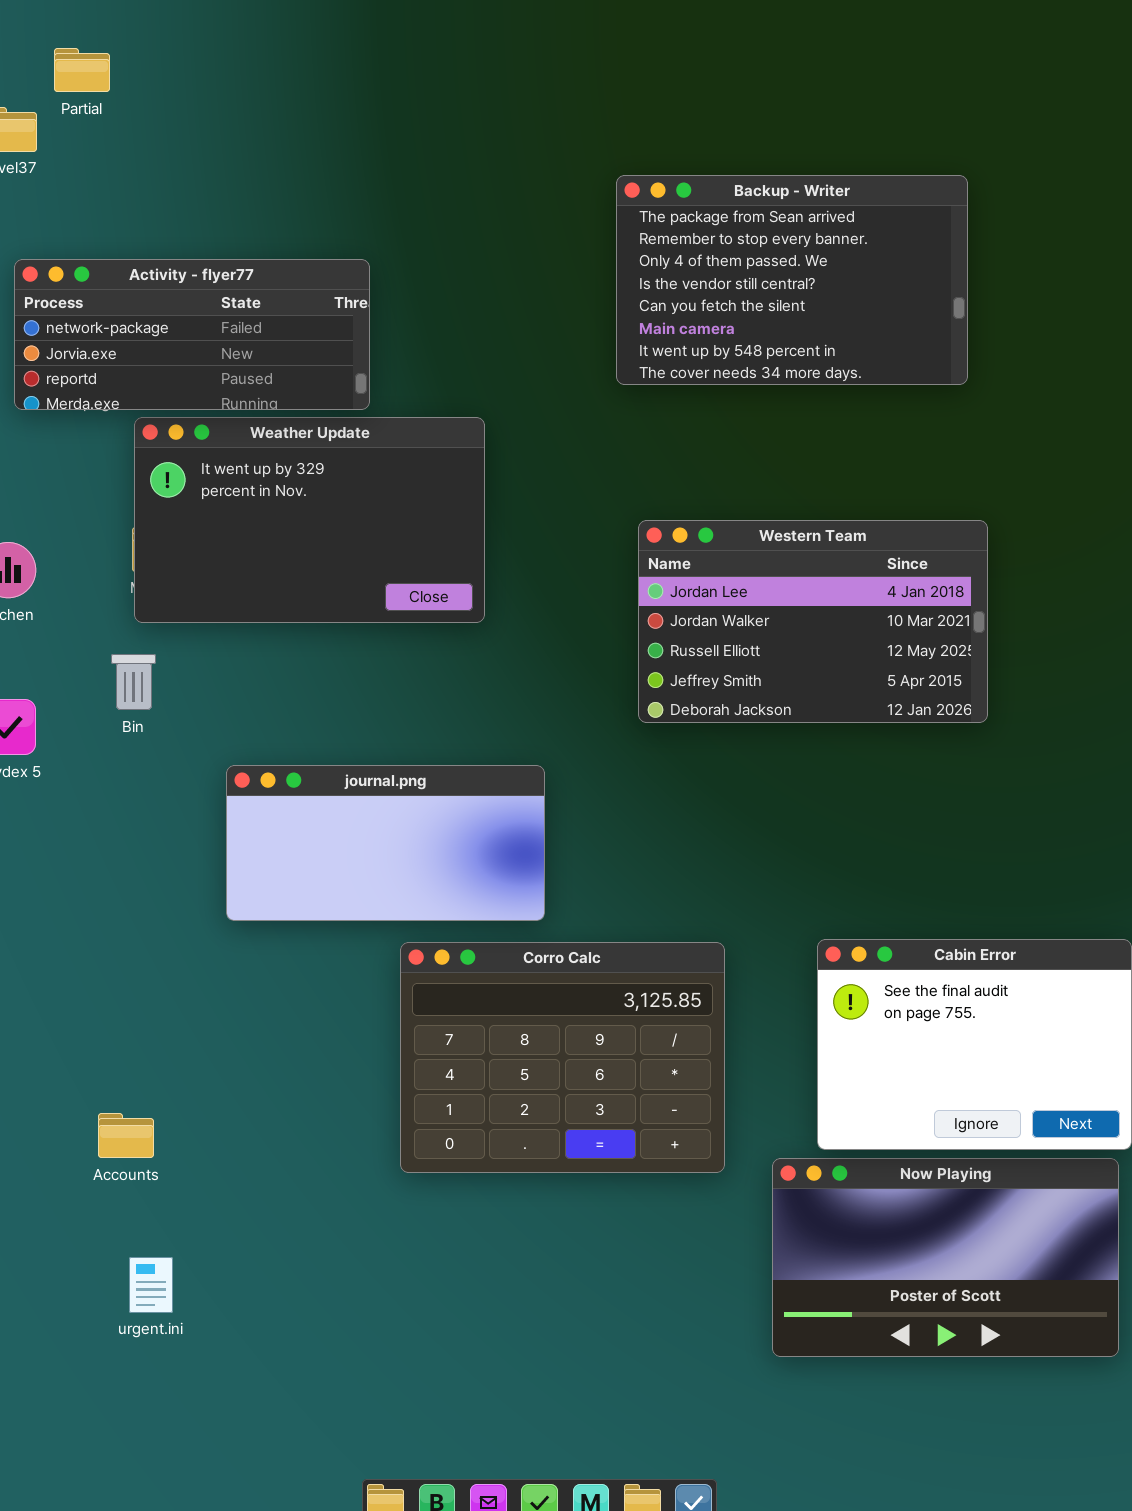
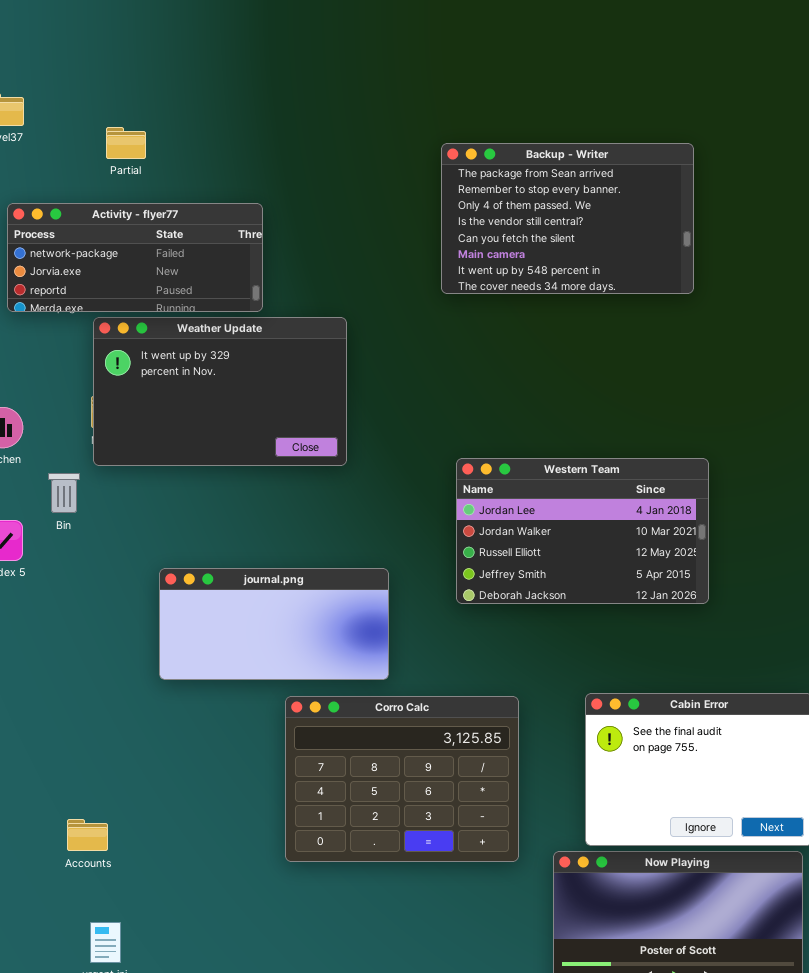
Partial: [54,48,110,92] -> [106,127,146,159], moved
Western Team: [638,520,988,723] -> [456,458,709,604], moved
Bin: [111,654,156,710] -> [48,473,80,513], moved

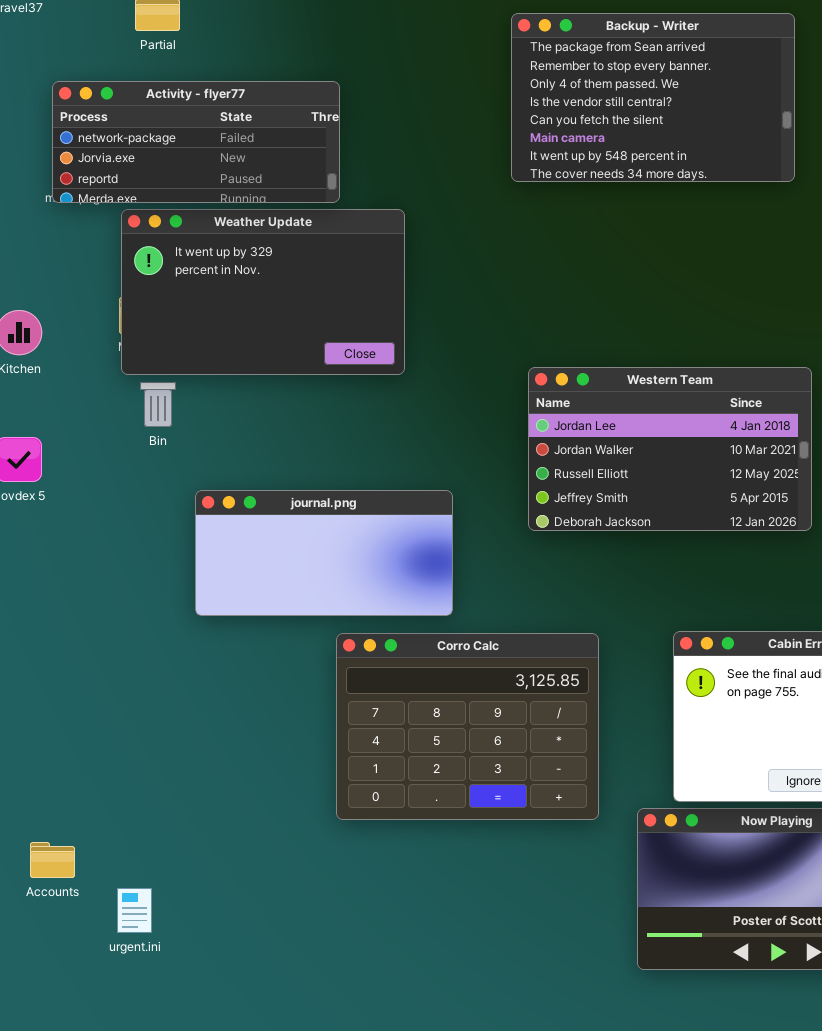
Activity - flyer77: [7,203,263,312] -> [52,81,340,203], moved
Bin: [48,473,80,513] -> [140,382,176,427], moved
Accounts: [67,819,108,851] -> [30,842,75,878], moved

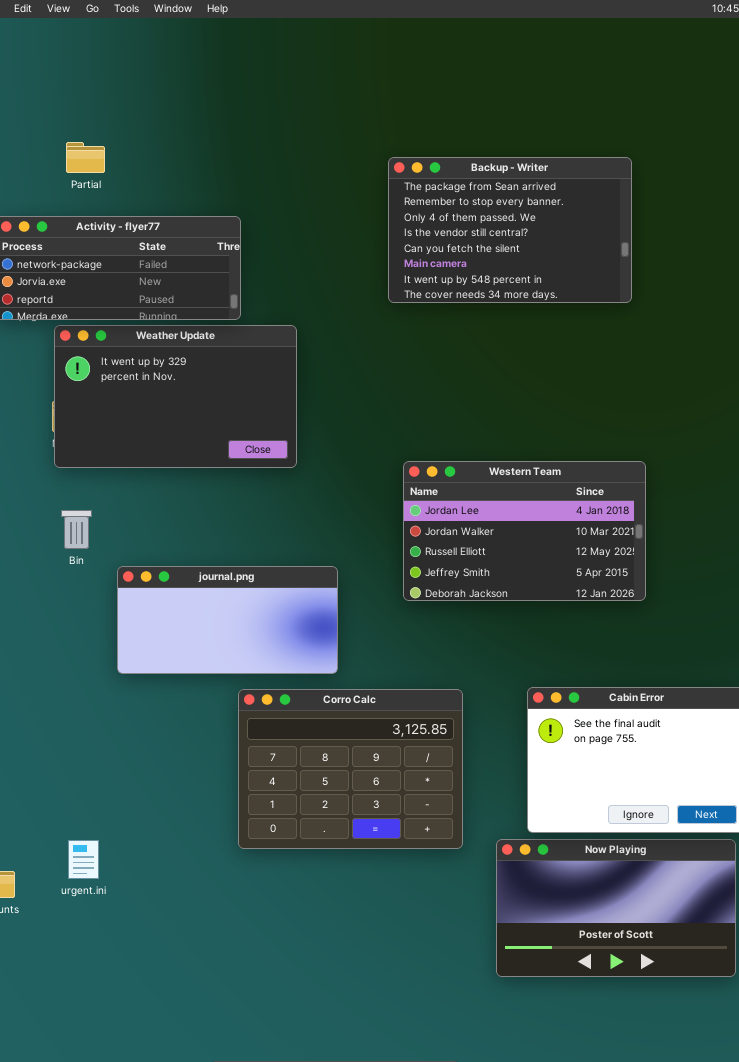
Bin: [140,382,176,427] -> [61,510,92,549], moved
urgent.ini: [117,888,152,933] -> [68,840,99,879], moved

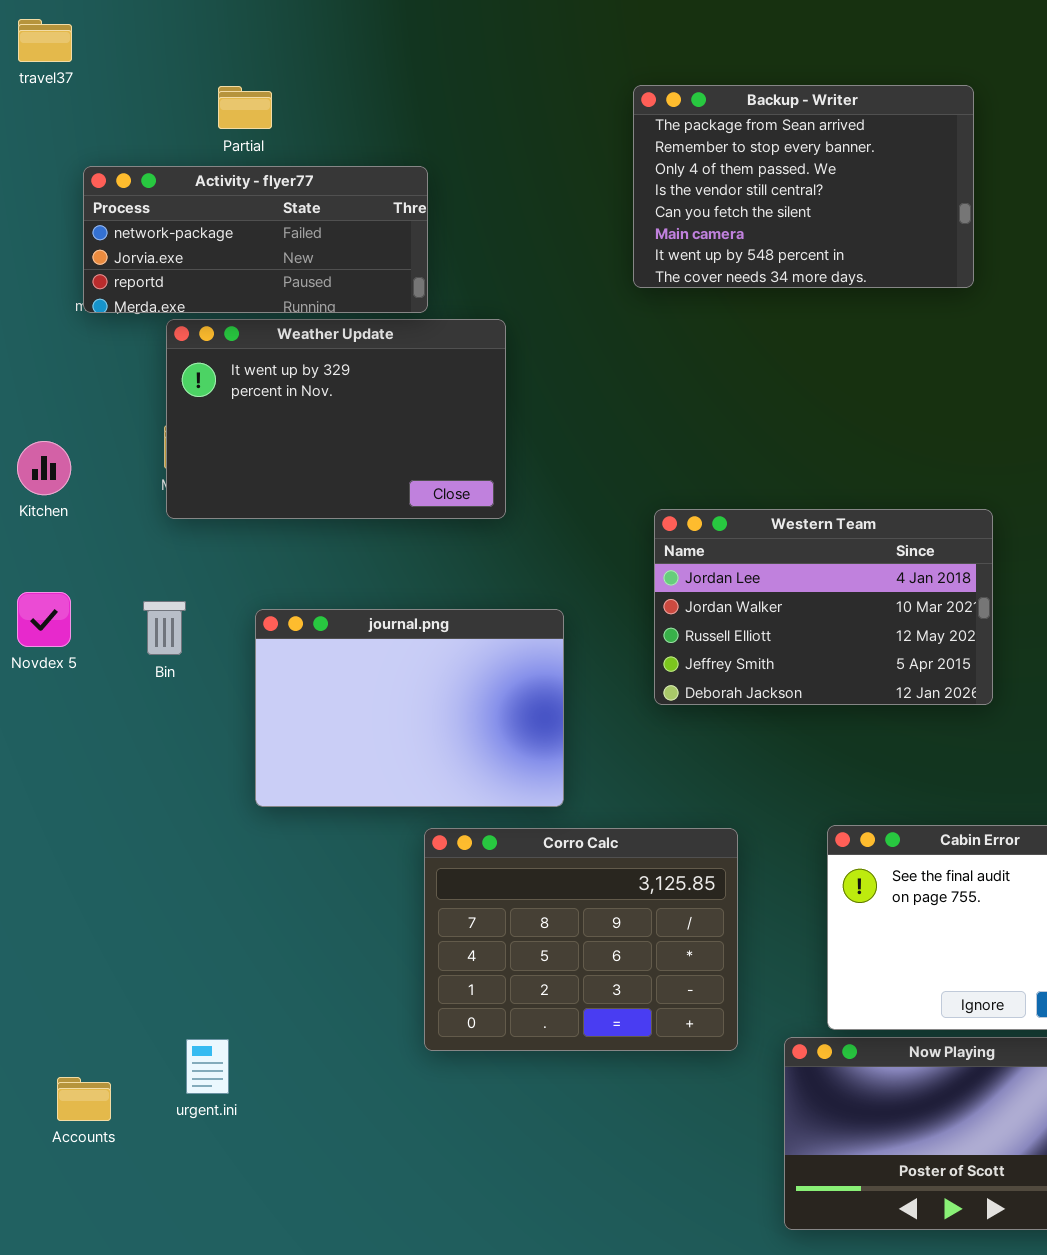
Partial: [66,142,105,173] -> [218,86,272,129], moved
Bin: [61,510,92,549] -> [143,601,186,655], moved
journal.png: [117,566,338,674] -> [255,609,564,807], resized

